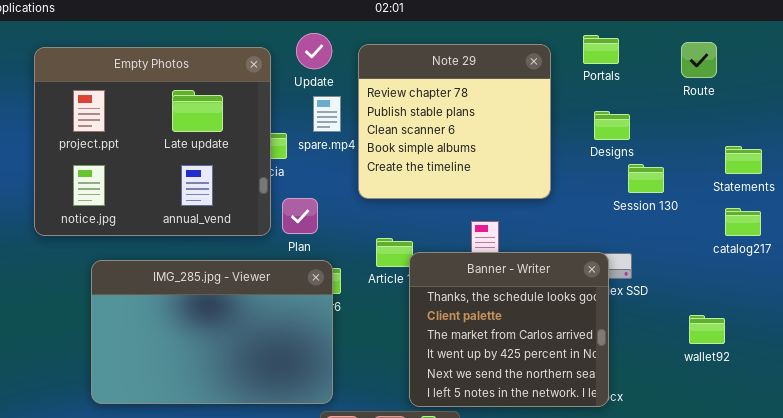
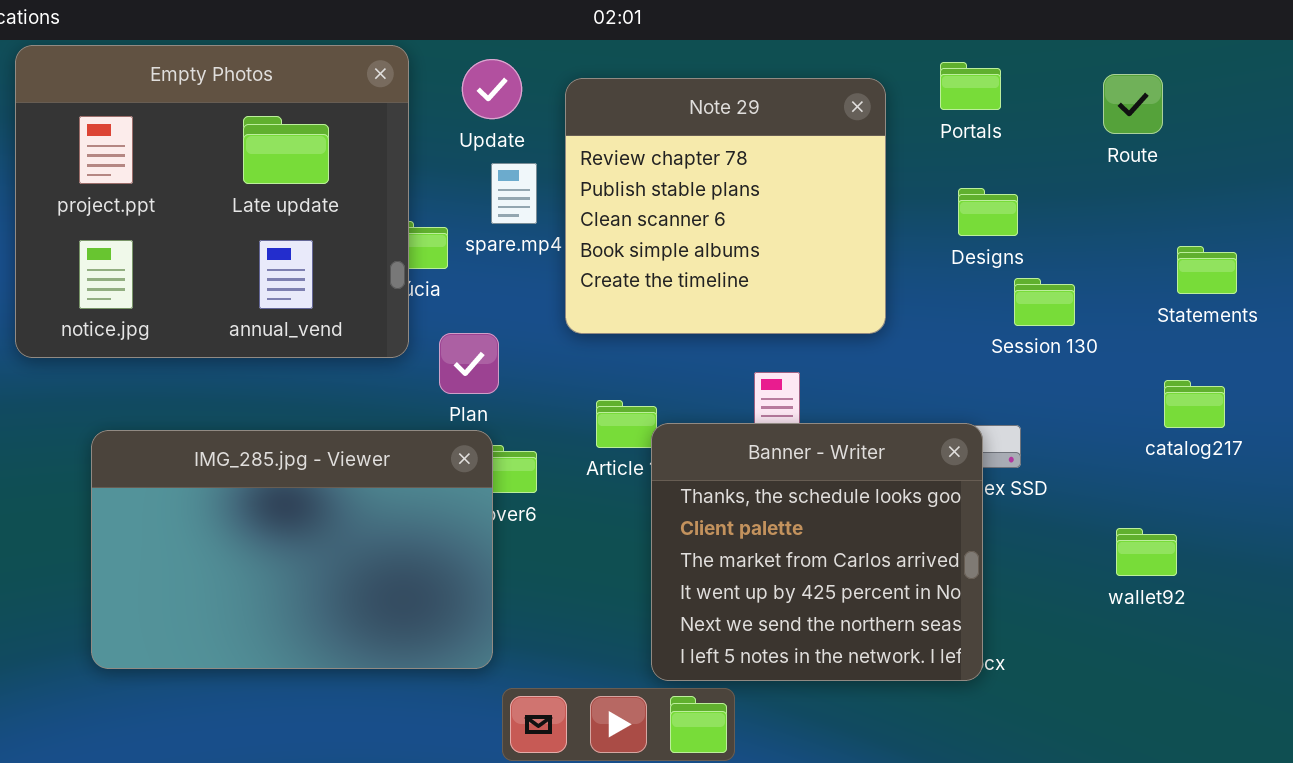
Empty Photos: [34,47,271,236] -> [15,45,409,358], moved
catalog217: [725,208,761,236] -> [1164,380,1225,428], moved
IMG_285.jpg - Viewer: [91,260,333,404] -> [91,430,493,669], moved

